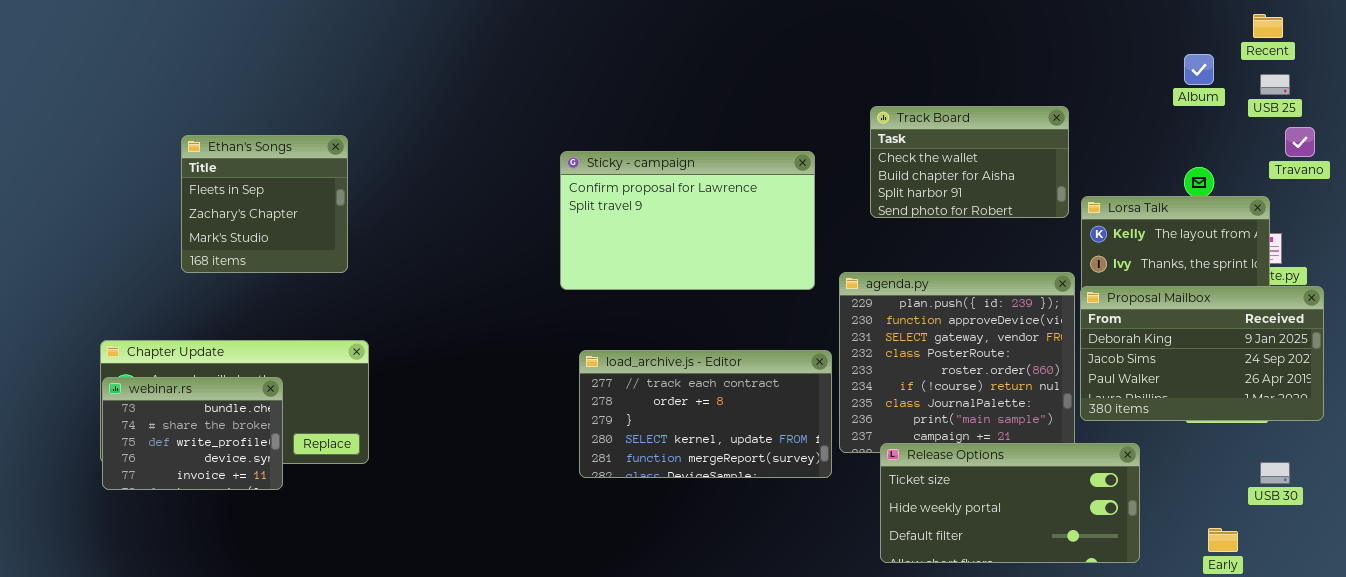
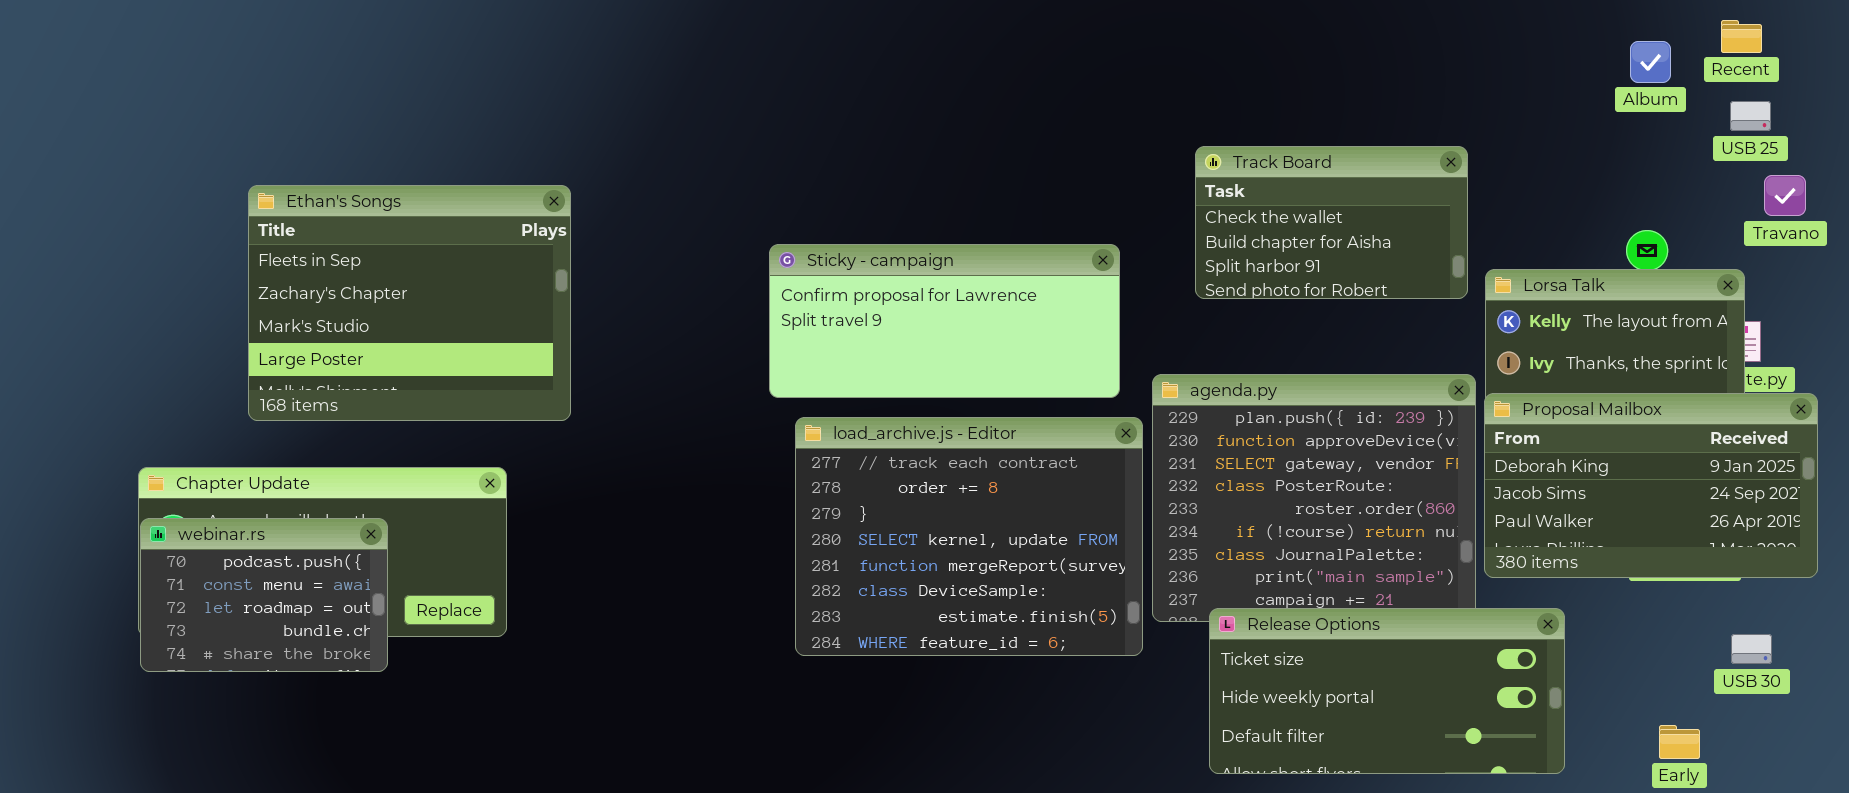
Album: [1184,54,1214,85] -> [1630,41,1671,83], moved
Ethan's Songs: [181,135,348,273] -> [248,185,571,421], resized
Sticky - campaign: [560,151,815,290] -> [769,244,1120,398], resized
load_archive.js - Editor: [579,350,832,478] -> [795,417,1143,656], resized
webinar.rs: [102,377,283,490] -> [140,518,388,672], scrolled up 3 rows

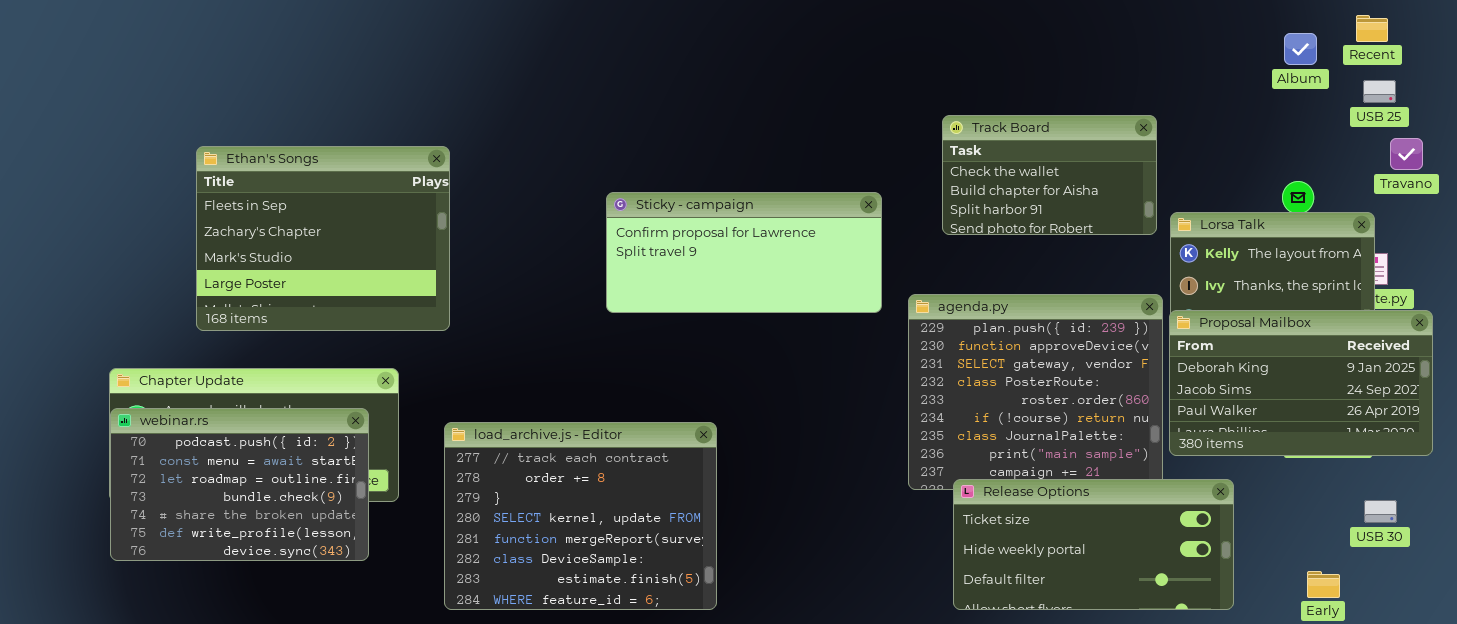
load_archive.js - Editor: [795,417,1143,656] -> [444,422,717,610], moved
webinar.rs: [140,518,388,672] -> [110,408,369,561], resized

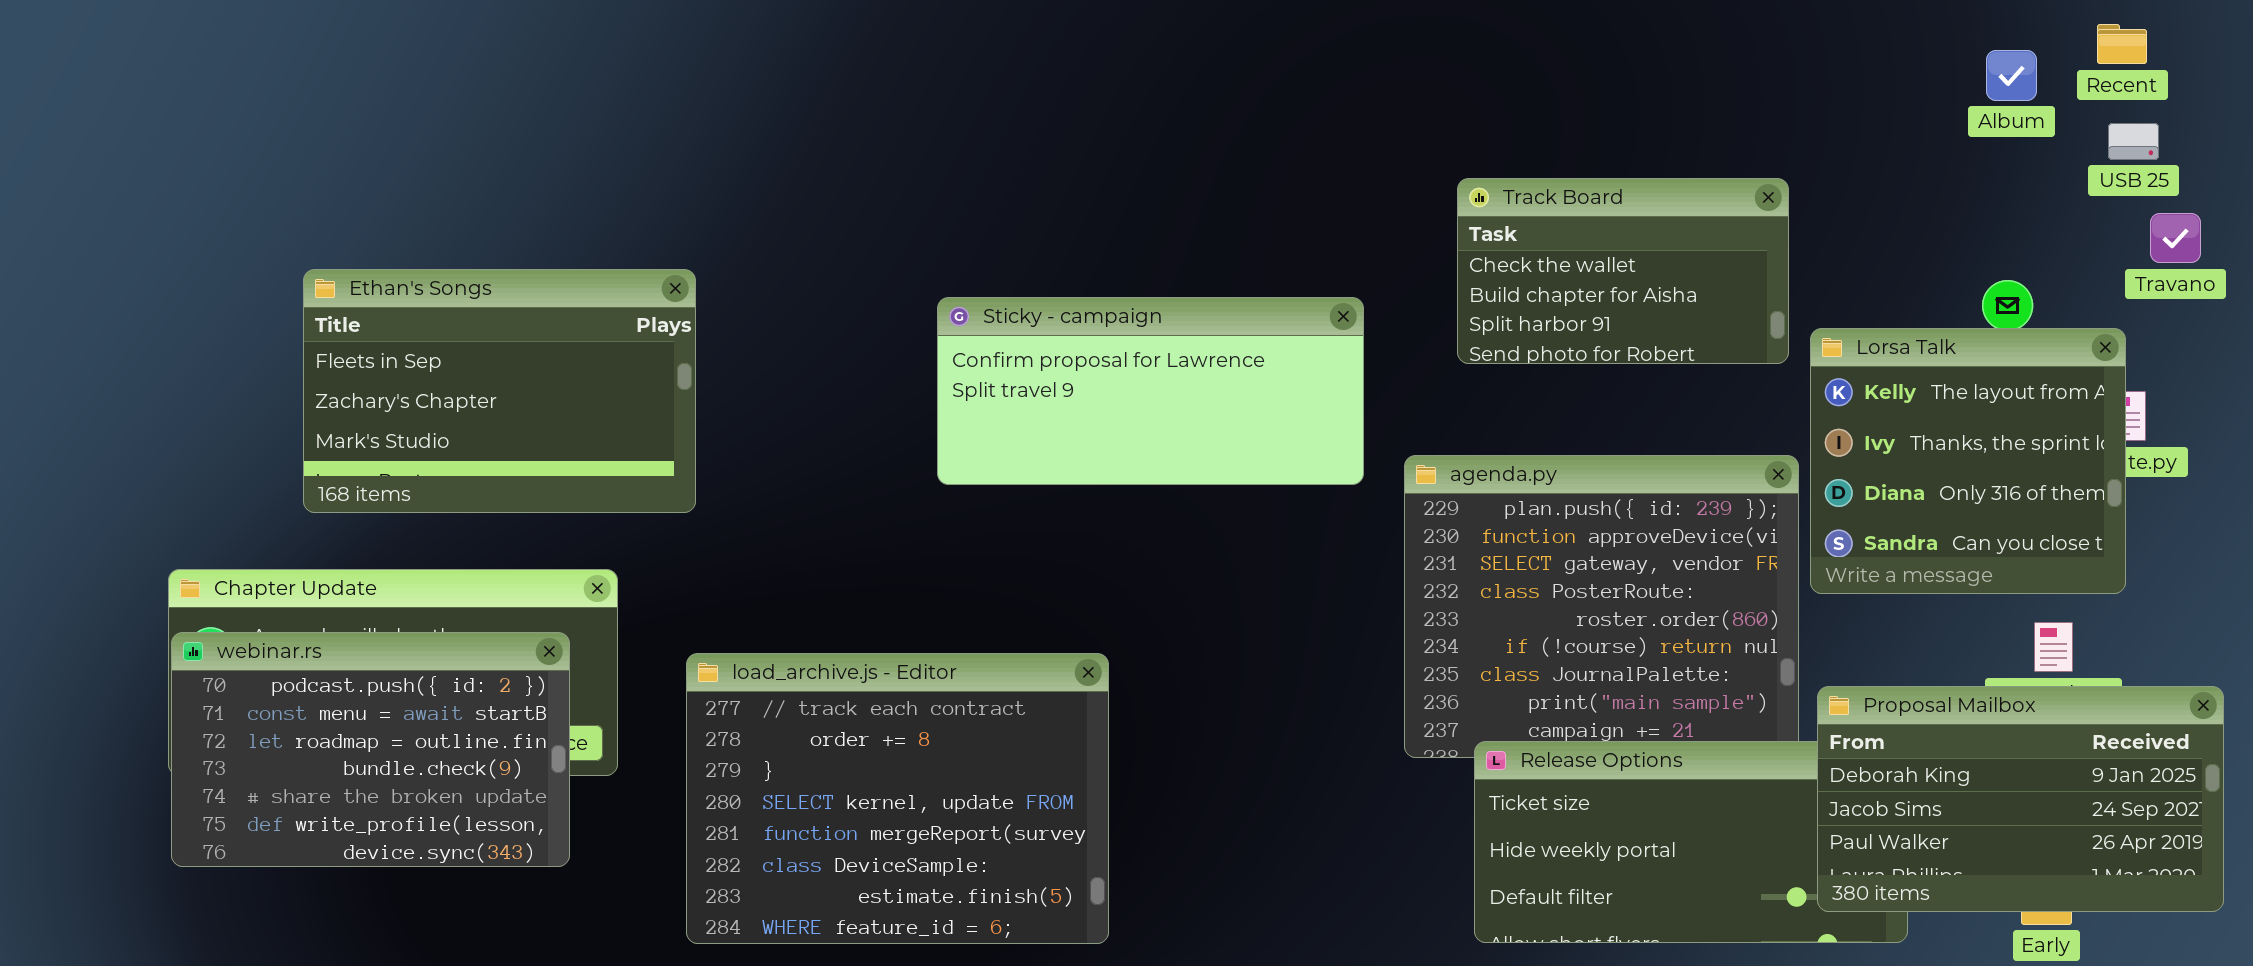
Ethan's Songs: [196,146,450,331] -> [303,269,696,513], resized
Proposal Mailbox: [1169,310,1433,456] -> [1817,686,2224,912], moved

